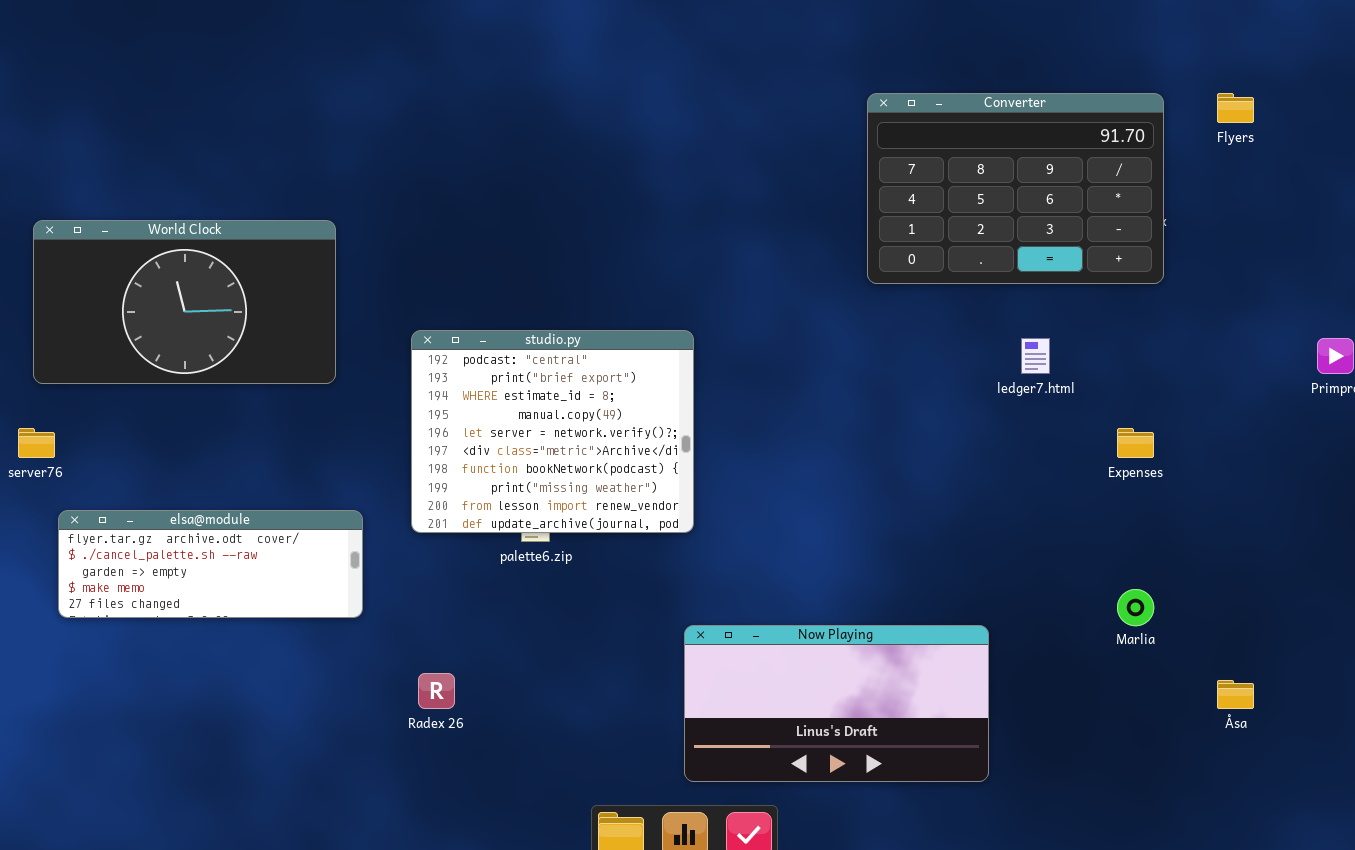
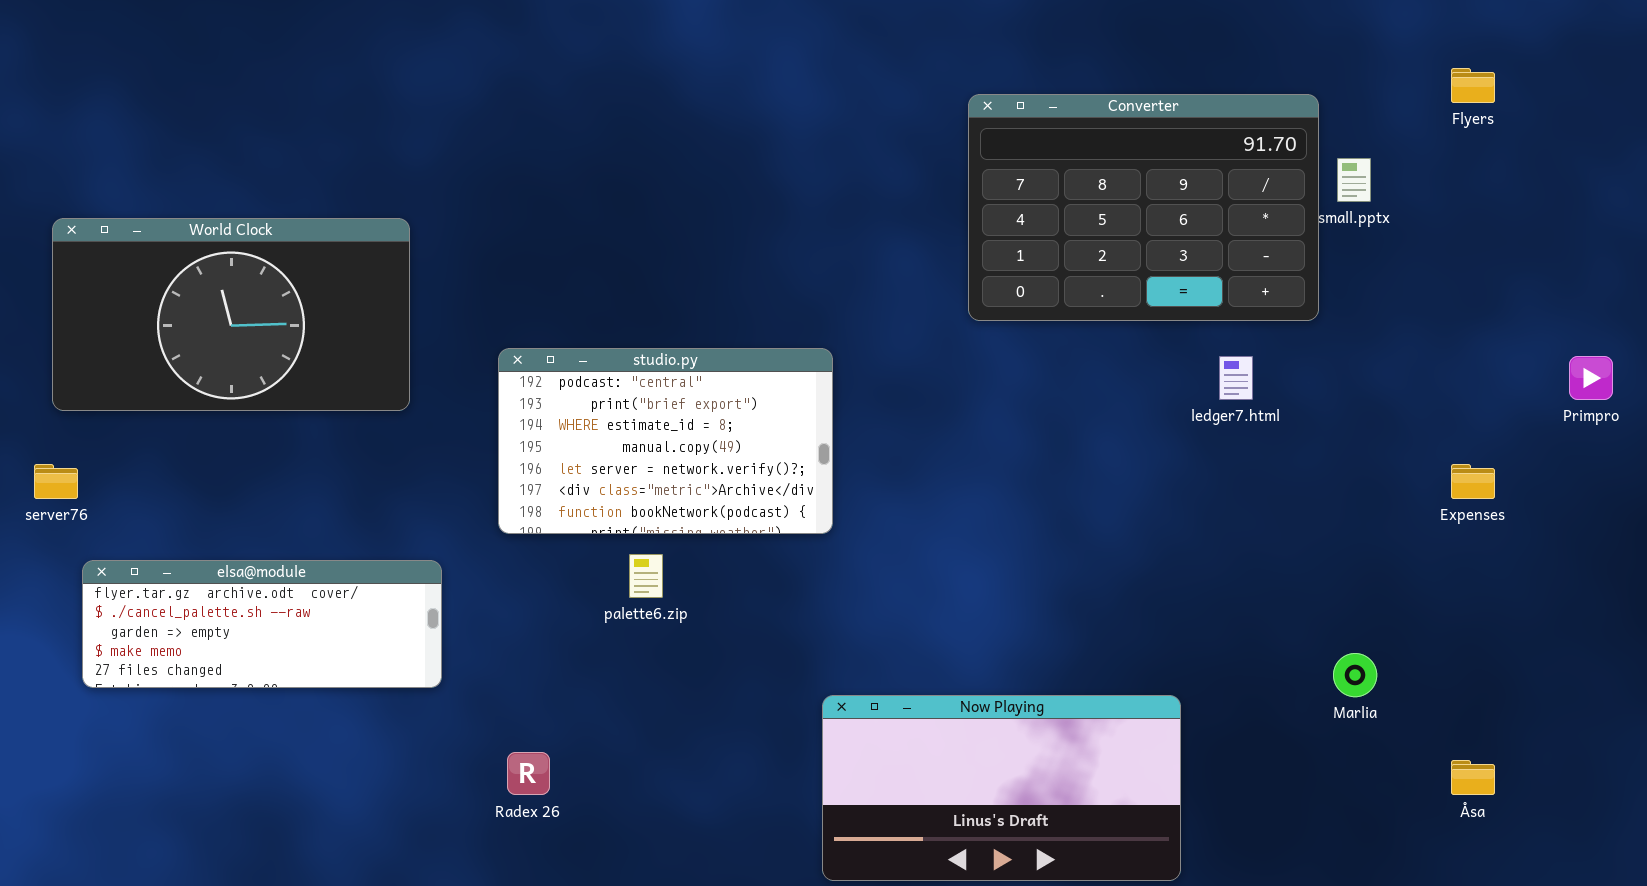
Converter: [867,93,1164,284] -> [968,94,1319,321], moved
studio.py: [411,330,694,533] -> [498,348,833,534], resized
Expenses: [1117,428,1154,458] -> [1451,464,1495,499], moved

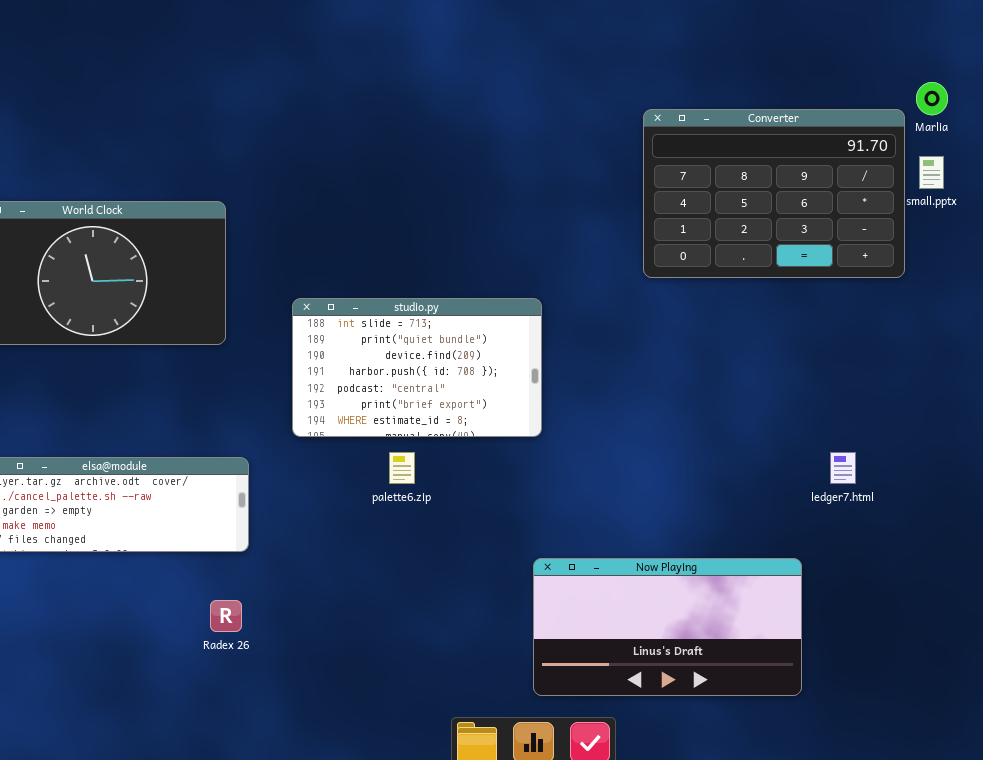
studio.py: [498,348,833,534] -> [292,298,542,437], scrolled up 4 rows
ledger7.html: [1219,356,1253,400] -> [830,452,856,484], moved
Marlia: [1333,653,1377,697] -> [916,82,948,115], moved
Radex 26: [507,752,550,795] -> [210,600,242,632], moved

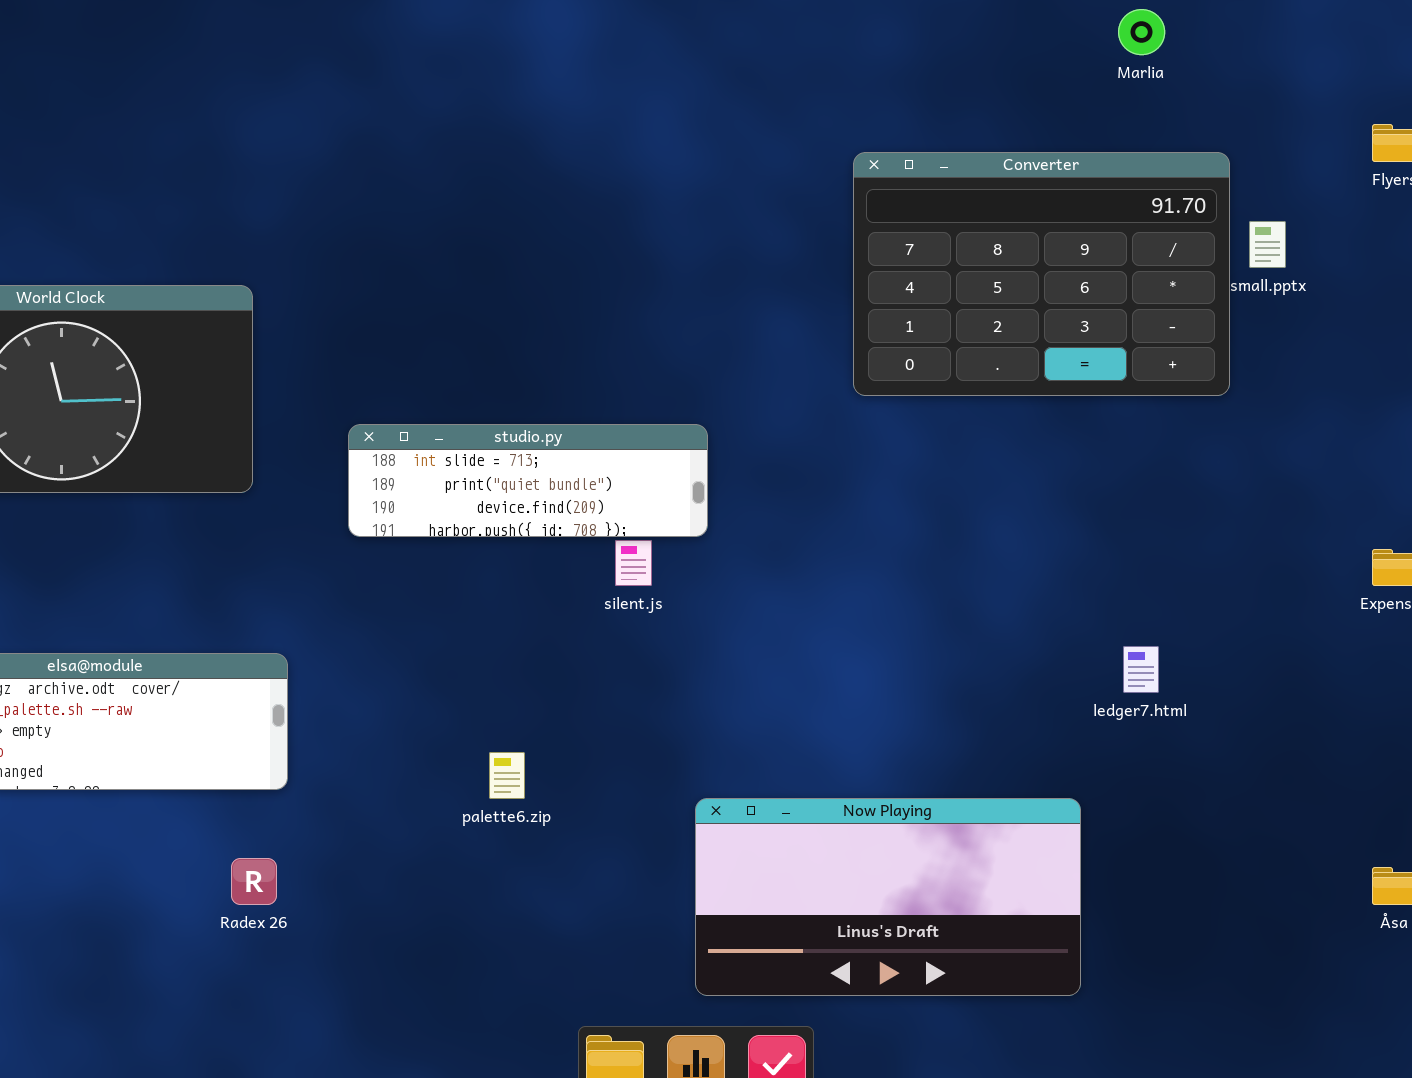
Marlia: [916,82,948,115] -> [1118,9,1165,55], moved
studio.py: [292,298,542,437] -> [348,424,708,537], resized
palette6.zip: [389,452,415,484] -> [489,752,525,799], moved

